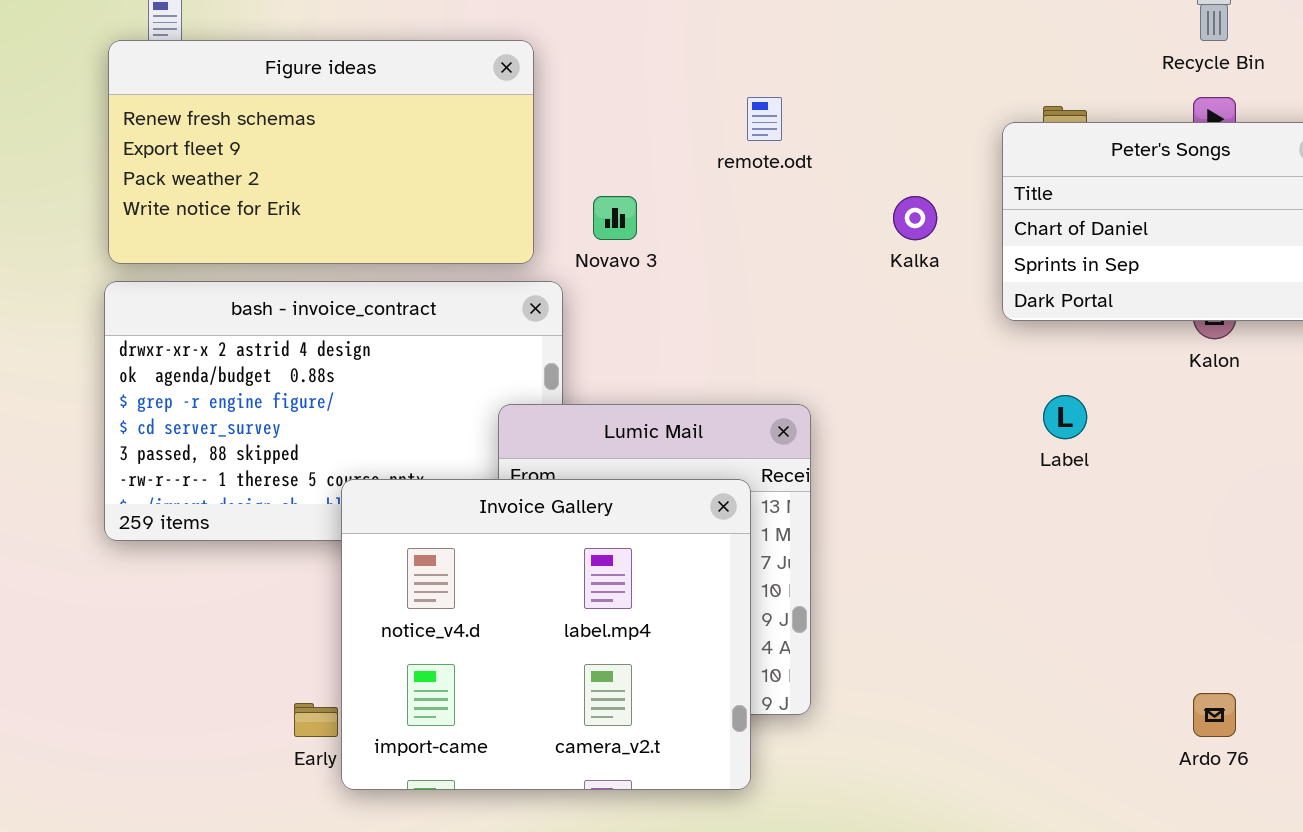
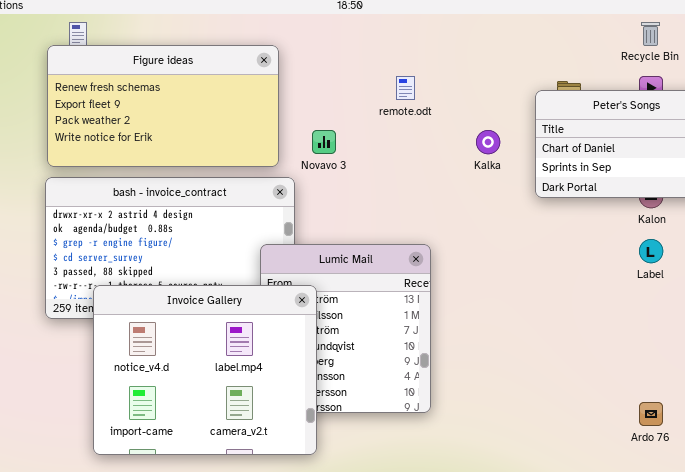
Label: [1043,395,1087,439] -> [639,239,663,263], moved
Invoice Gallery: [341,479,751,790] -> [93,285,317,455], moved

